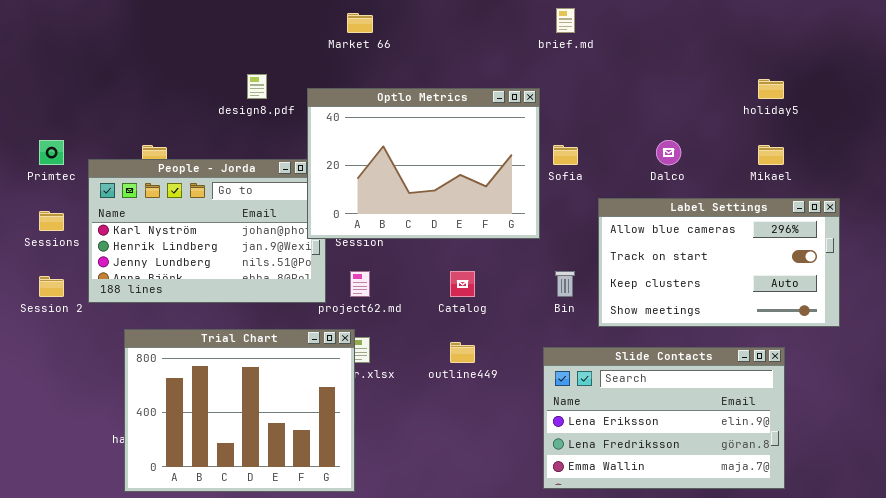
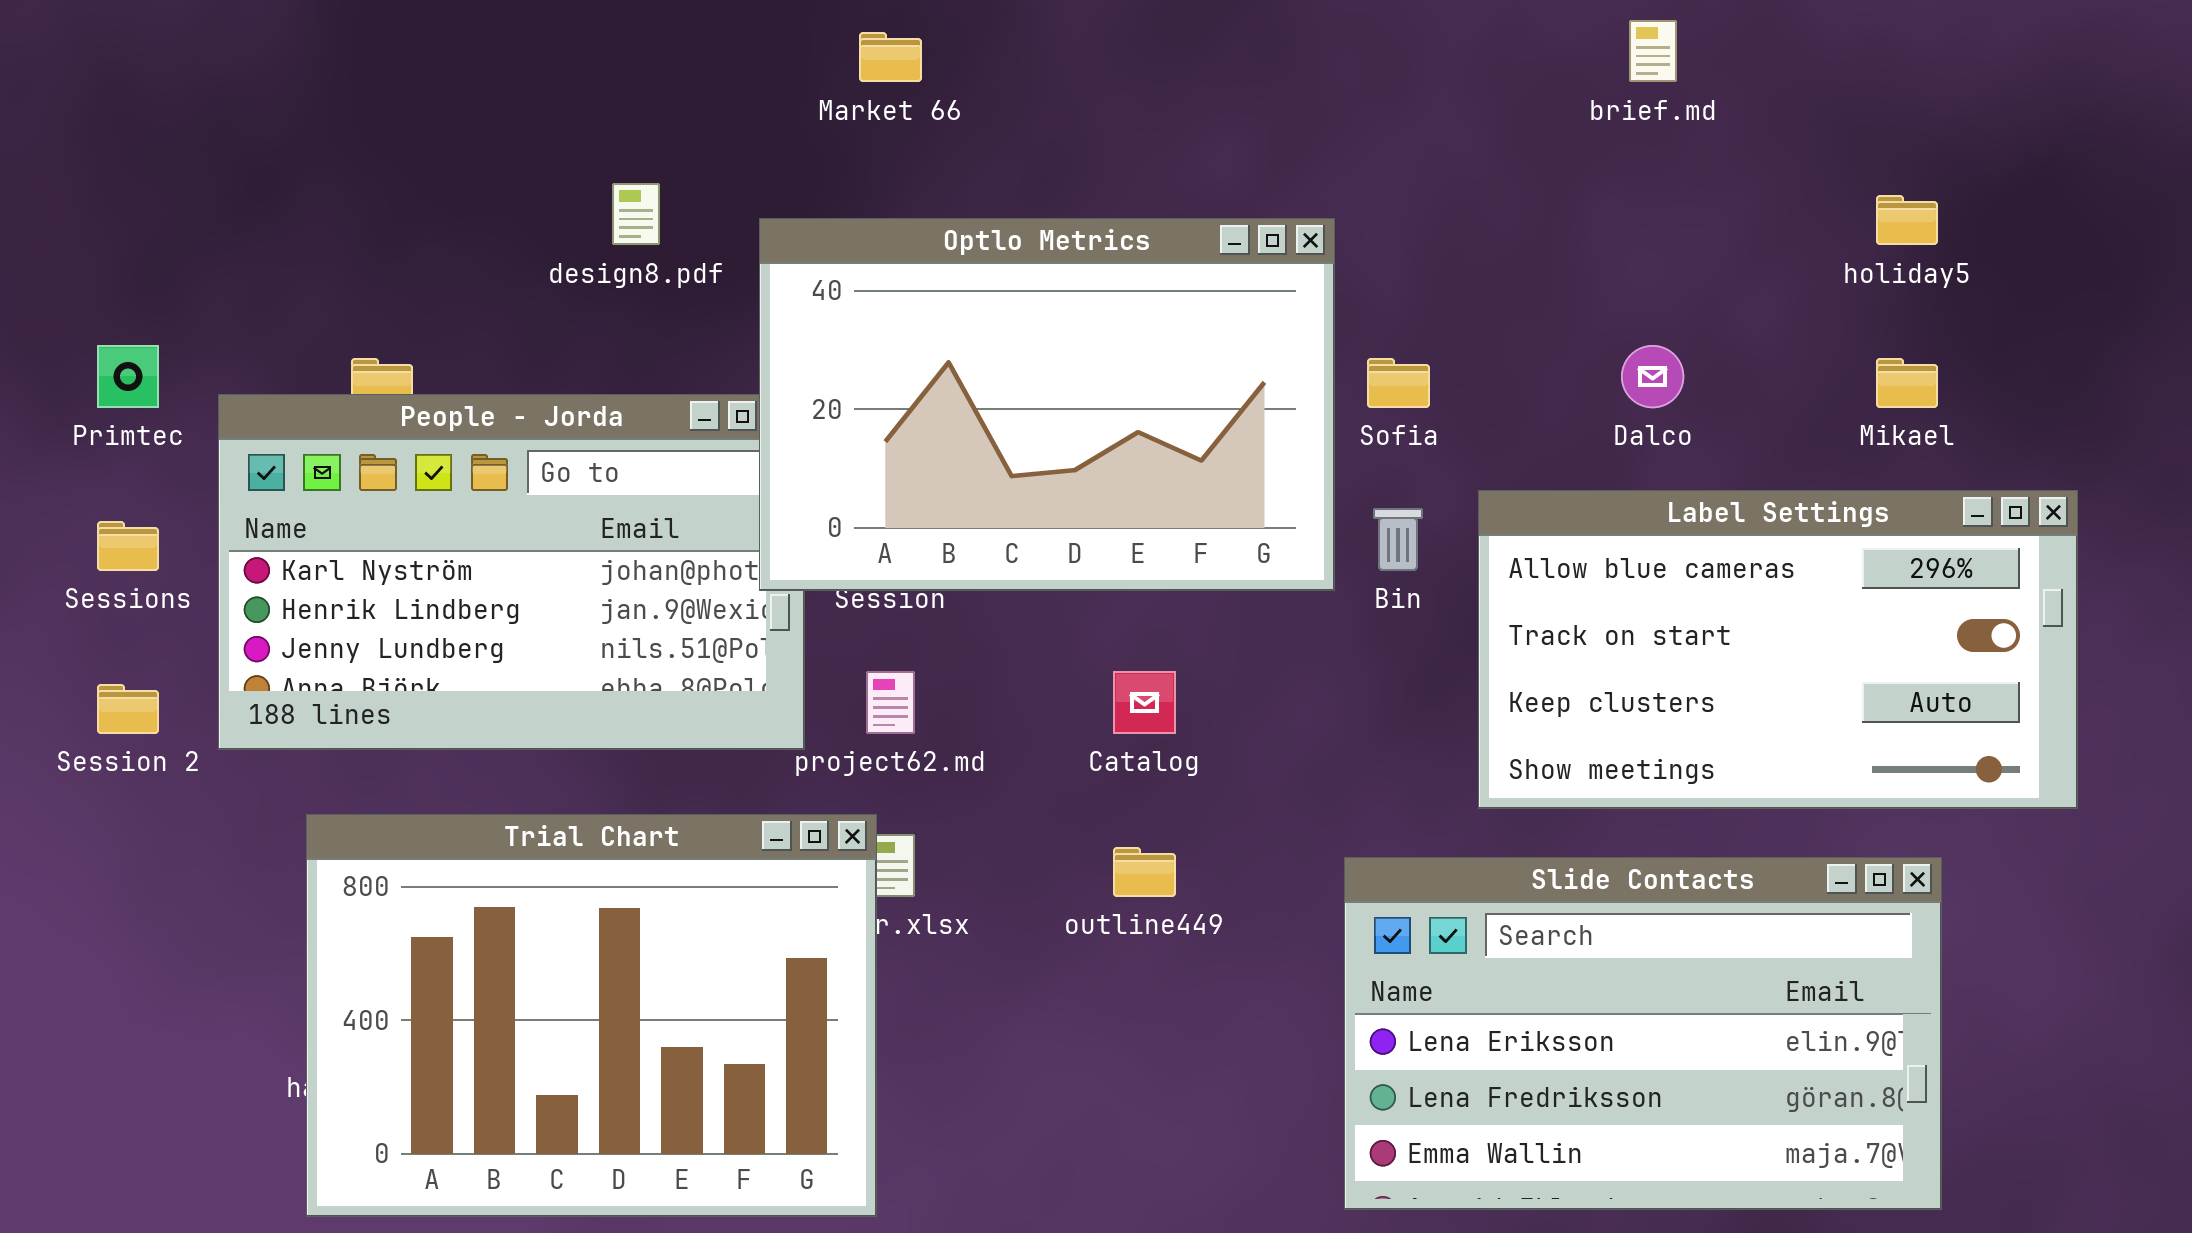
brief.md: [556,8,575,33] -> [1629,20,1677,82], moved
Bin: [555,271,575,297] -> [1373,508,1423,571], moved

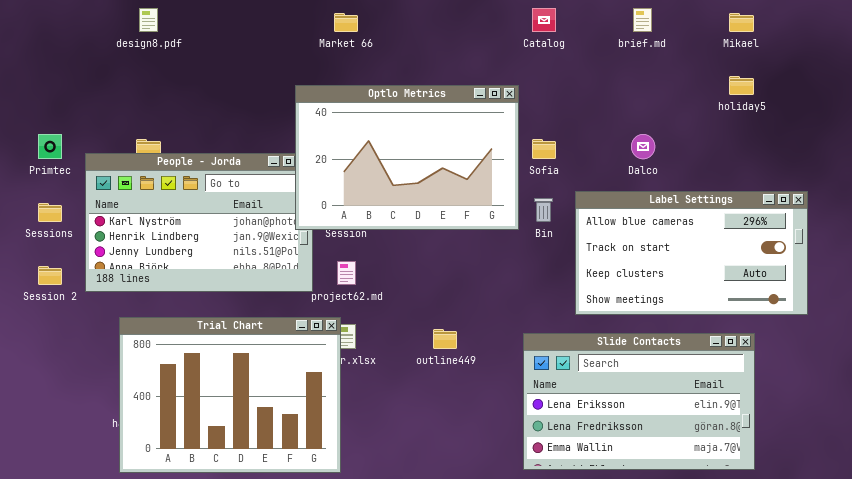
design8.pdf: [612,183,660,245] -> [139,8,158,32], moved
Mikael: [1876,358,1938,408] -> [729,13,754,32], moved
Catalog: [1113,671,1176,734] -> [532,8,556,32], moved

